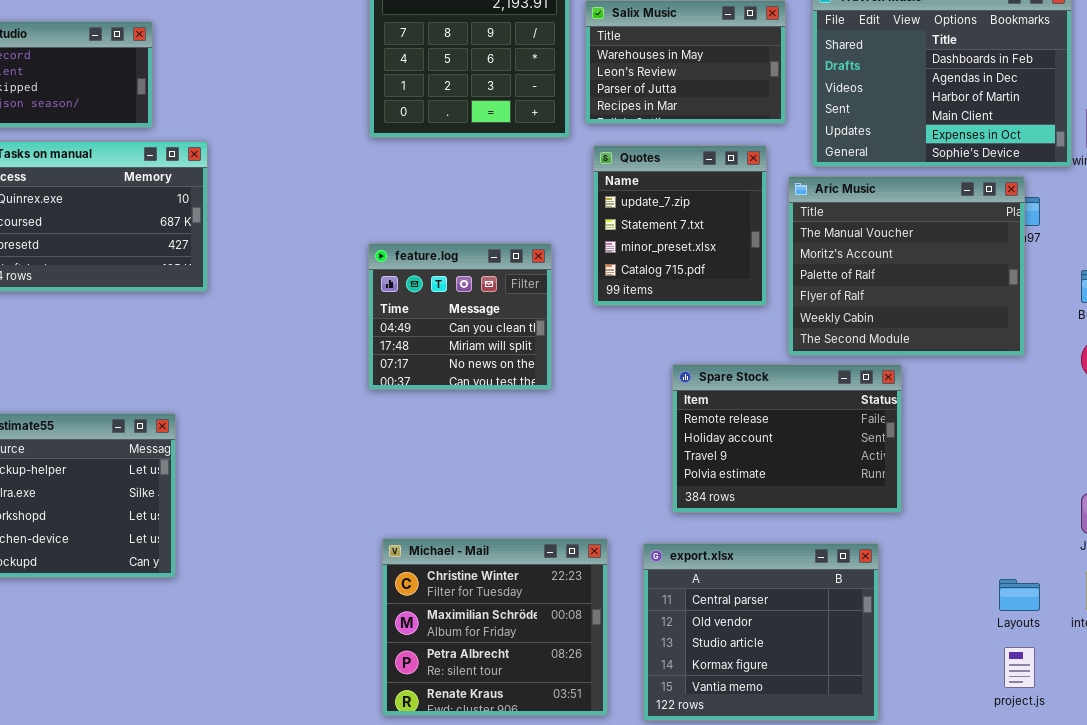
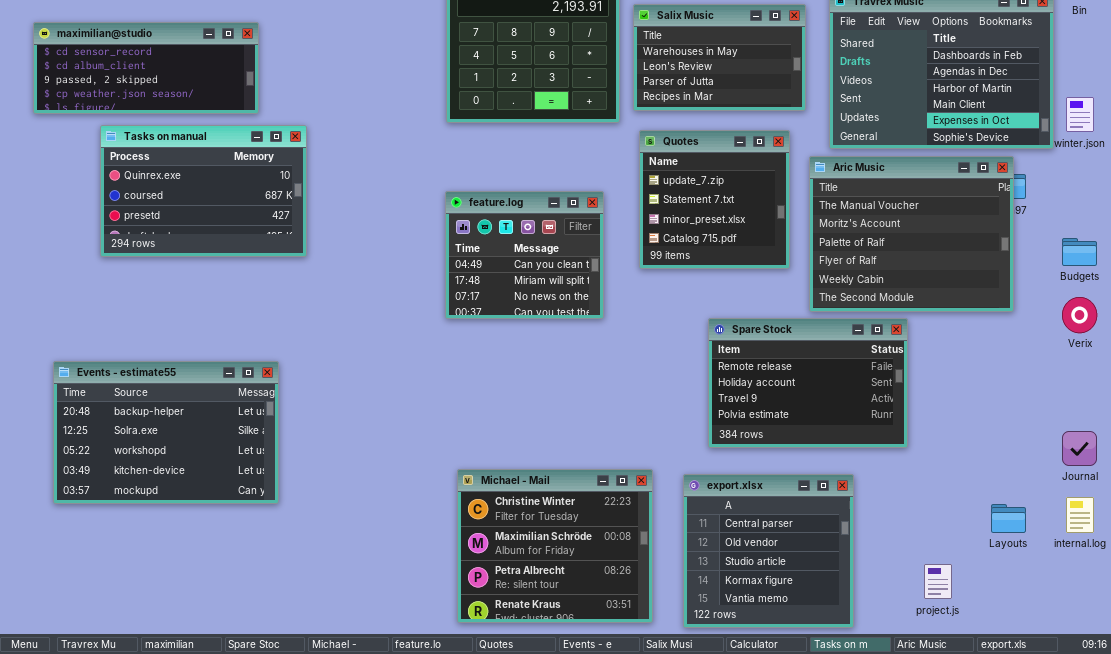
feature.log: [368,243,552,390] -> [445,191,604,319], moved
export.xlsx: [643,543,879,721] -> [683,474,854,628], resized
project.js: [1004,647,1035,688] -> [924,564,952,599], moved

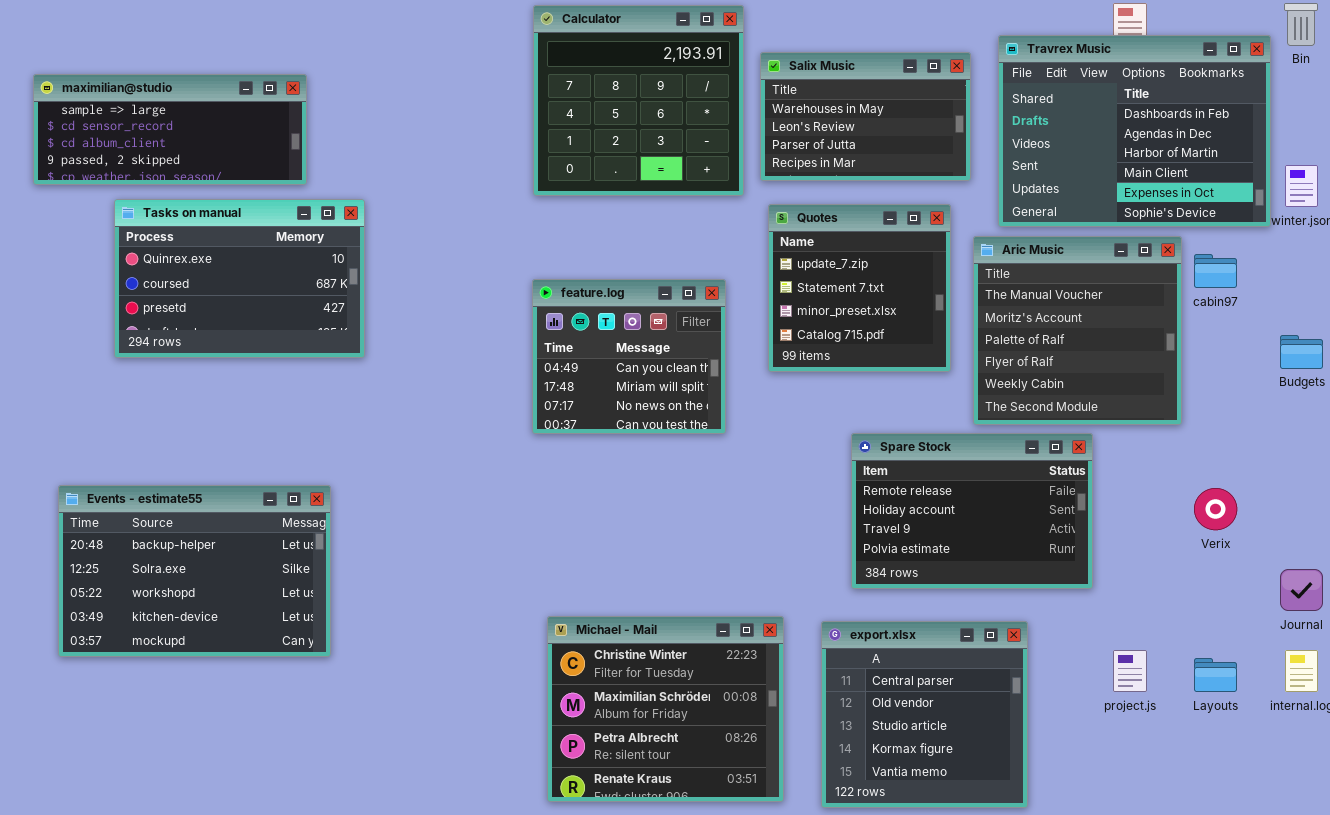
maximilian@studio: [33,22,259,114] -> [33,74,307,185], scrolled up 1 row
Aric Music: [809,156,1014,312] -> [973,236,1182,425], resized
Verix: [1062,297,1097,333] -> [1194,488,1237,530], moved
project.js: [924,564,952,599] -> [1113,650,1147,692], moved

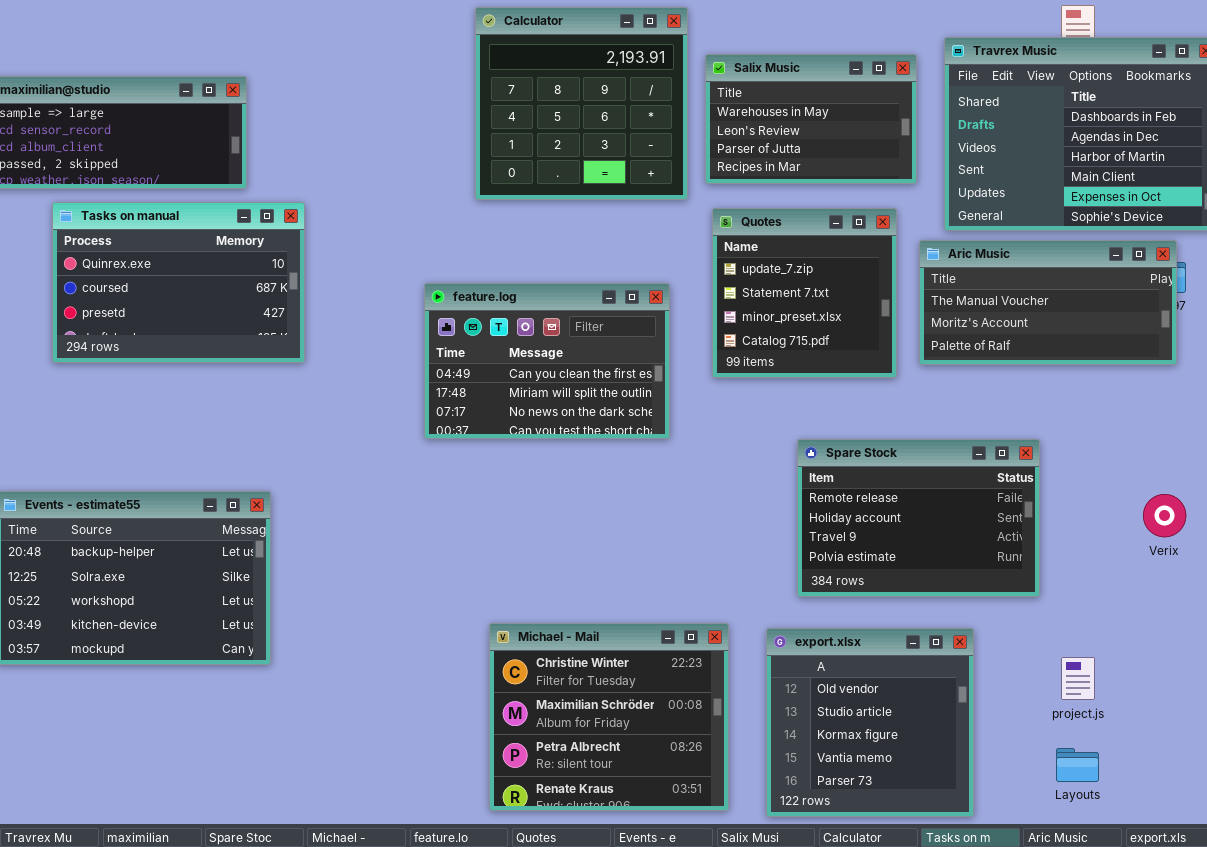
Aric Music: [973,236,1182,425] -> [919,240,1177,365], resized
feature.log: [532,279,726,434] -> [424,283,670,439], resized
export.xlsx: [821,621,1028,808] -> [766,628,974,817], scrolled down 1 row
Layouts: [1194,658,1237,692] -> [1056,748,1099,782], moved

